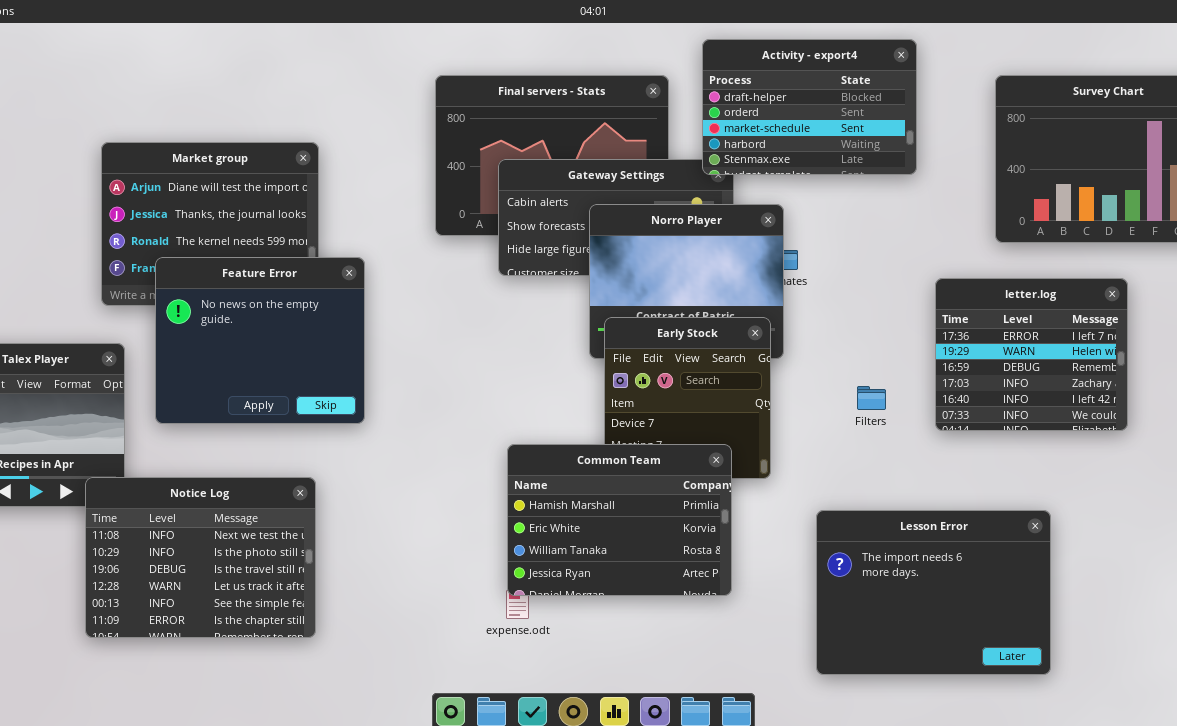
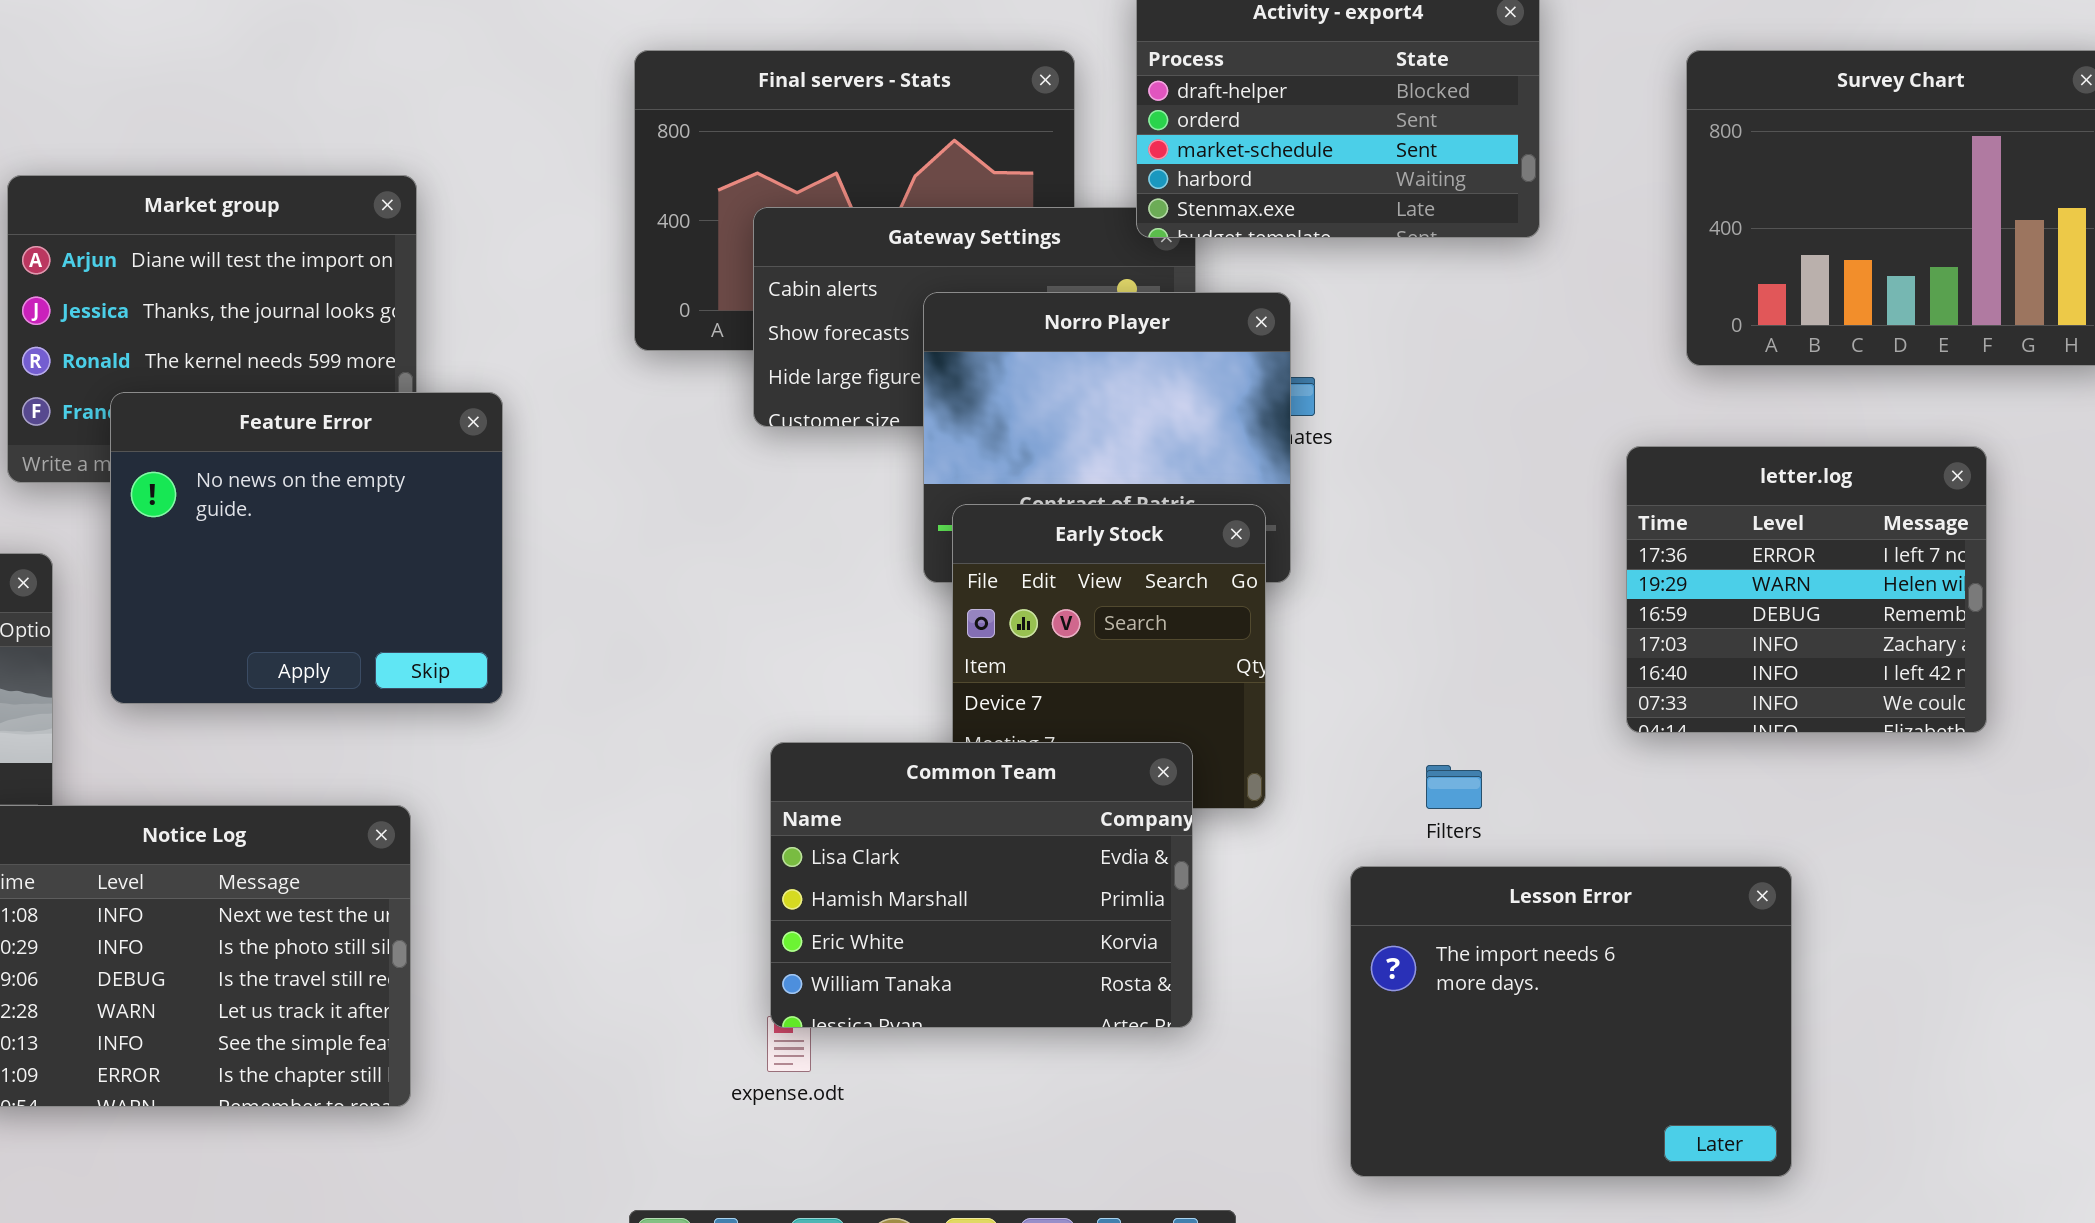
letter.log: [935,278,1128,431] -> [1626,446,1987,733], moved
Filters: [857,386,886,410] -> [1426,765,1482,809], moved
Common Team: [507,444,732,596] -> [770,742,1193,1028], scrolled up 1 row

